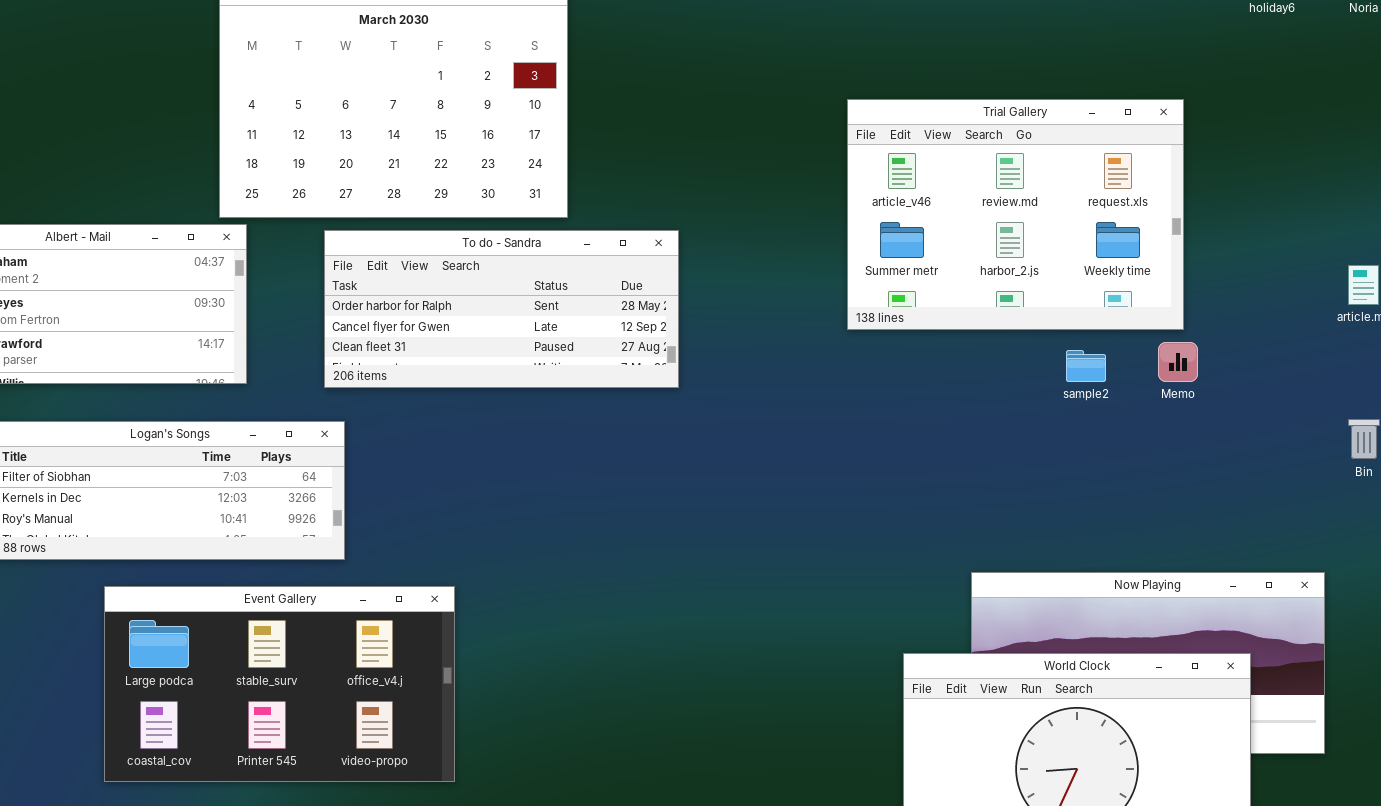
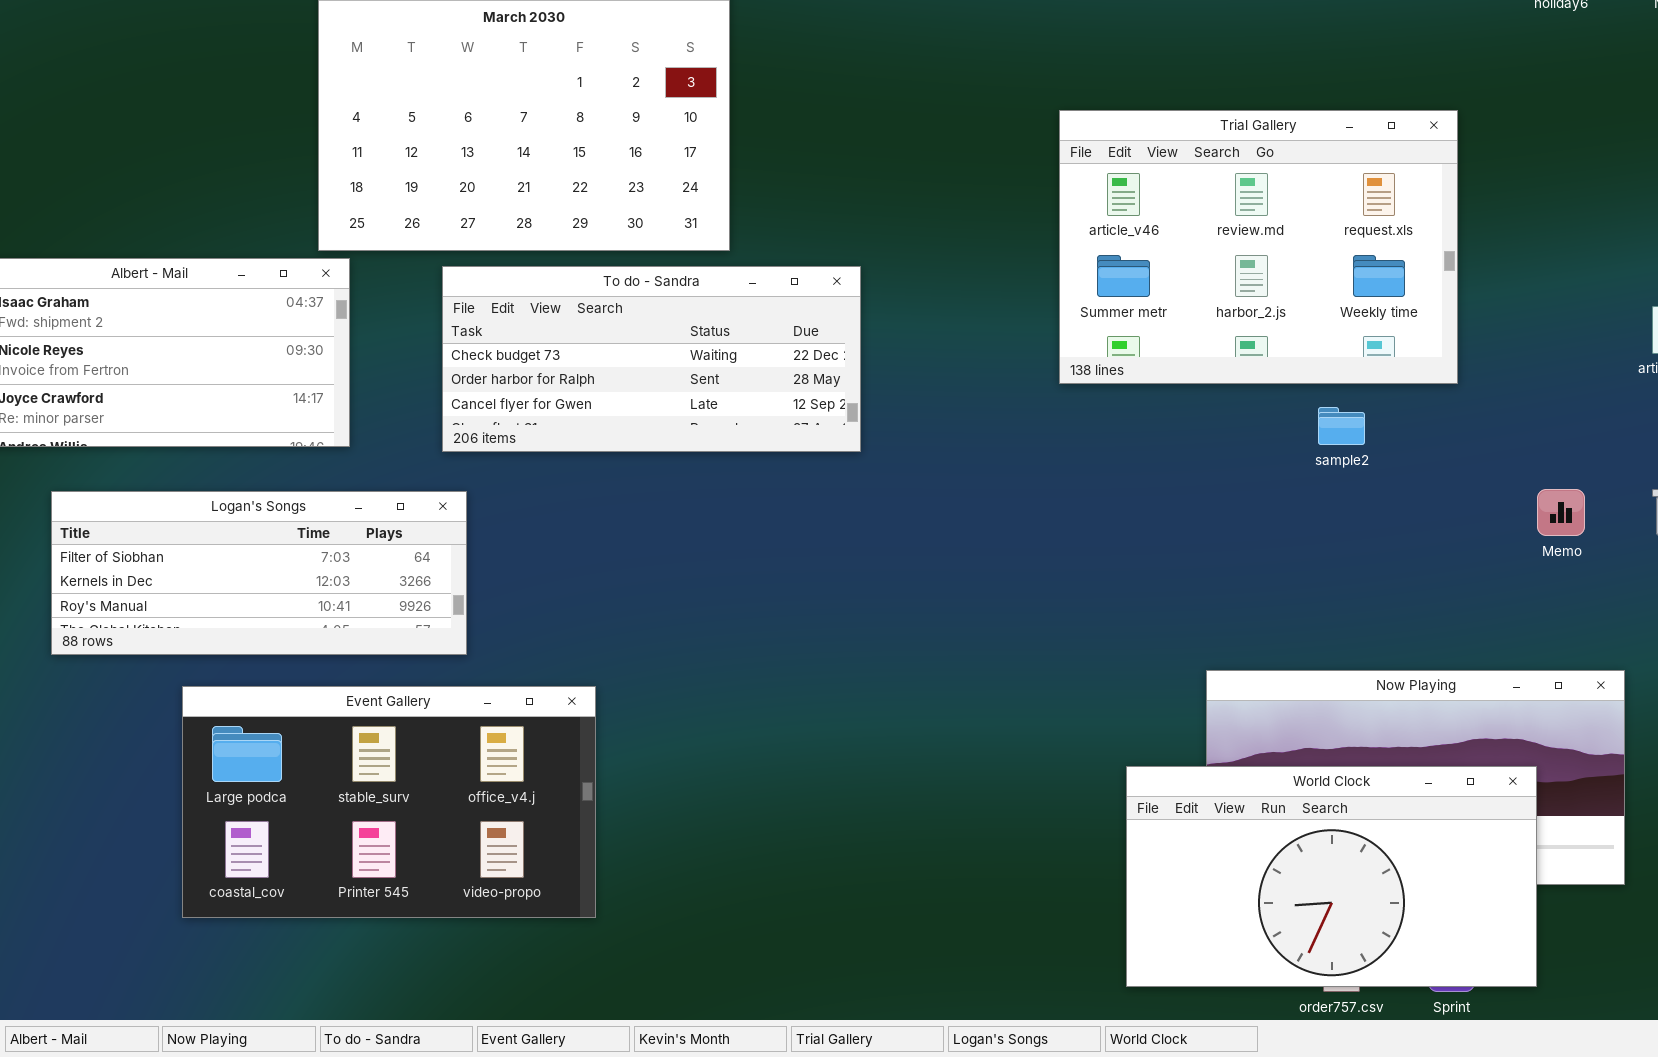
To do - Sandra: [324,230,679,388] -> [442,266,861,452], scrolled up 1 row
Memo: [1158,342,1198,382] -> [1537,489,1585,536], moved

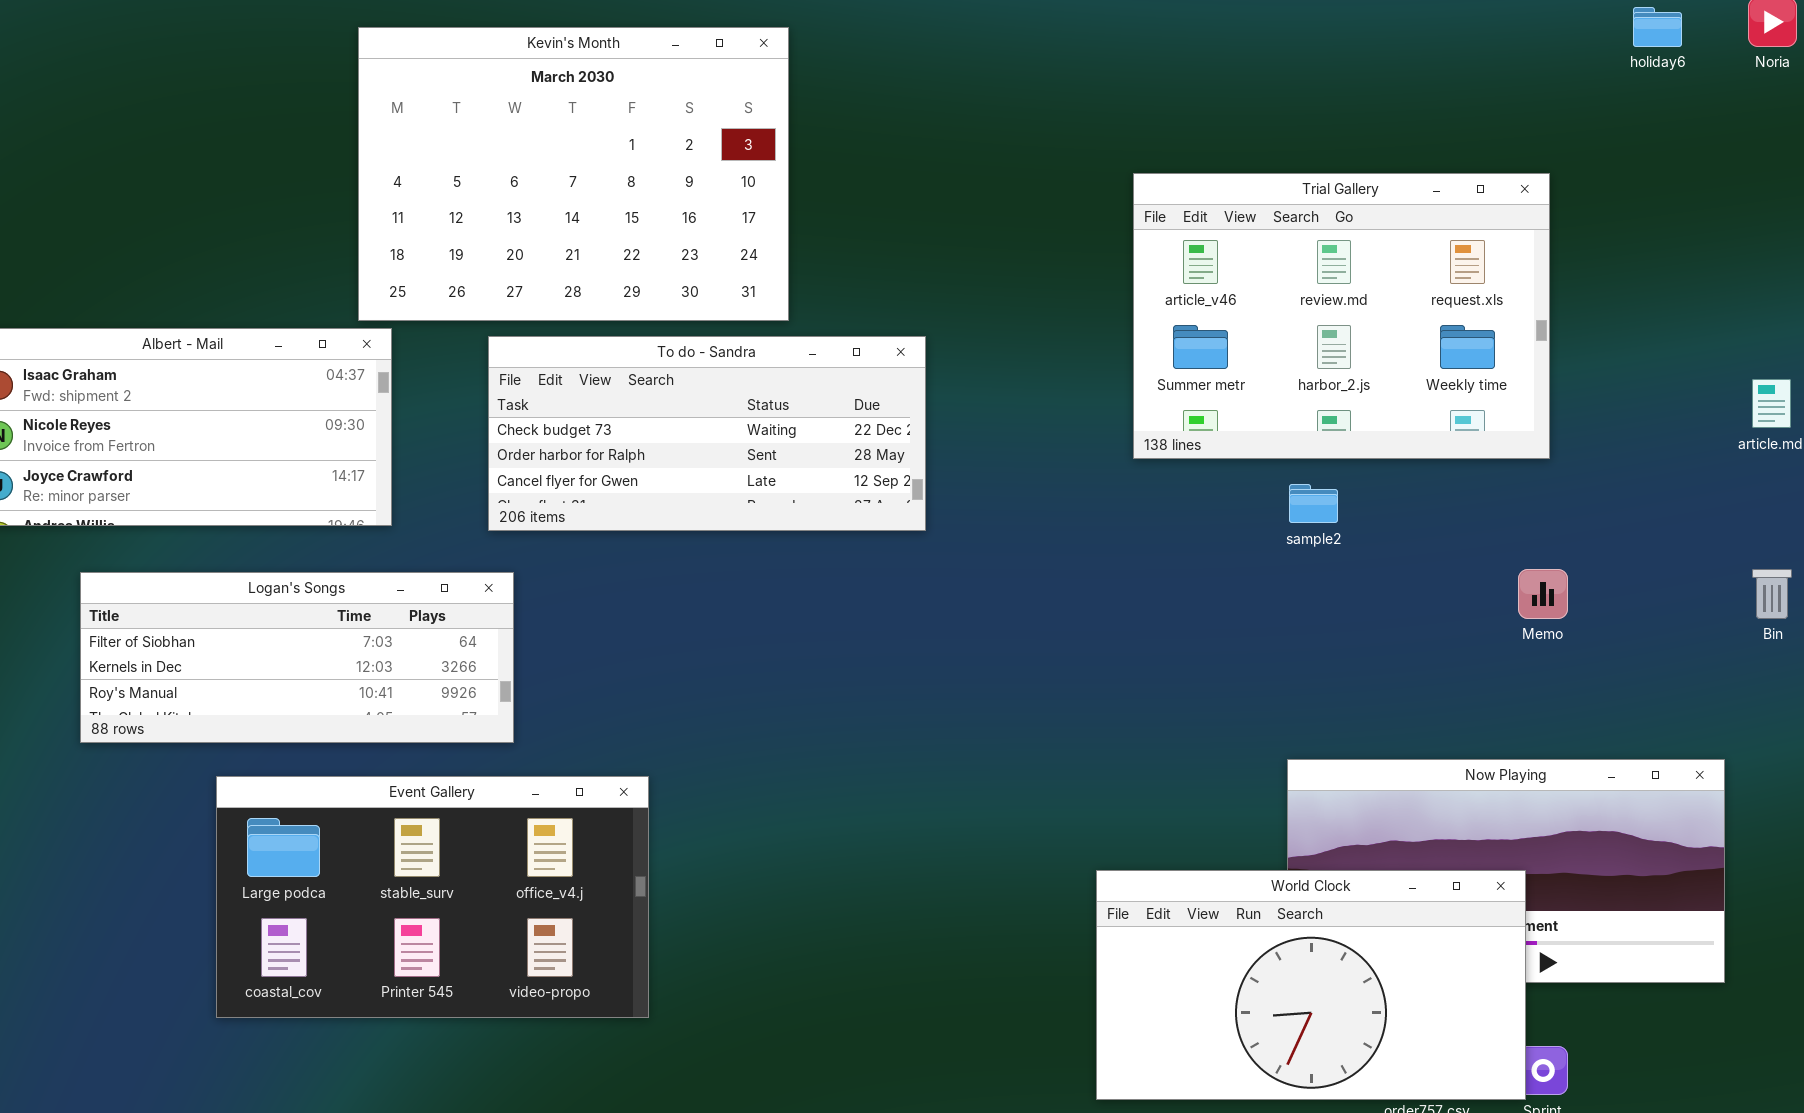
sample2: [1318,407,1365,445] -> [1289,484,1338,523], moved
Memo: [1537,489,1585,536] -> [1518,569,1568,619], moved
World Clock: [1126,766,1537,987] -> [1096,870,1526,1100], moved

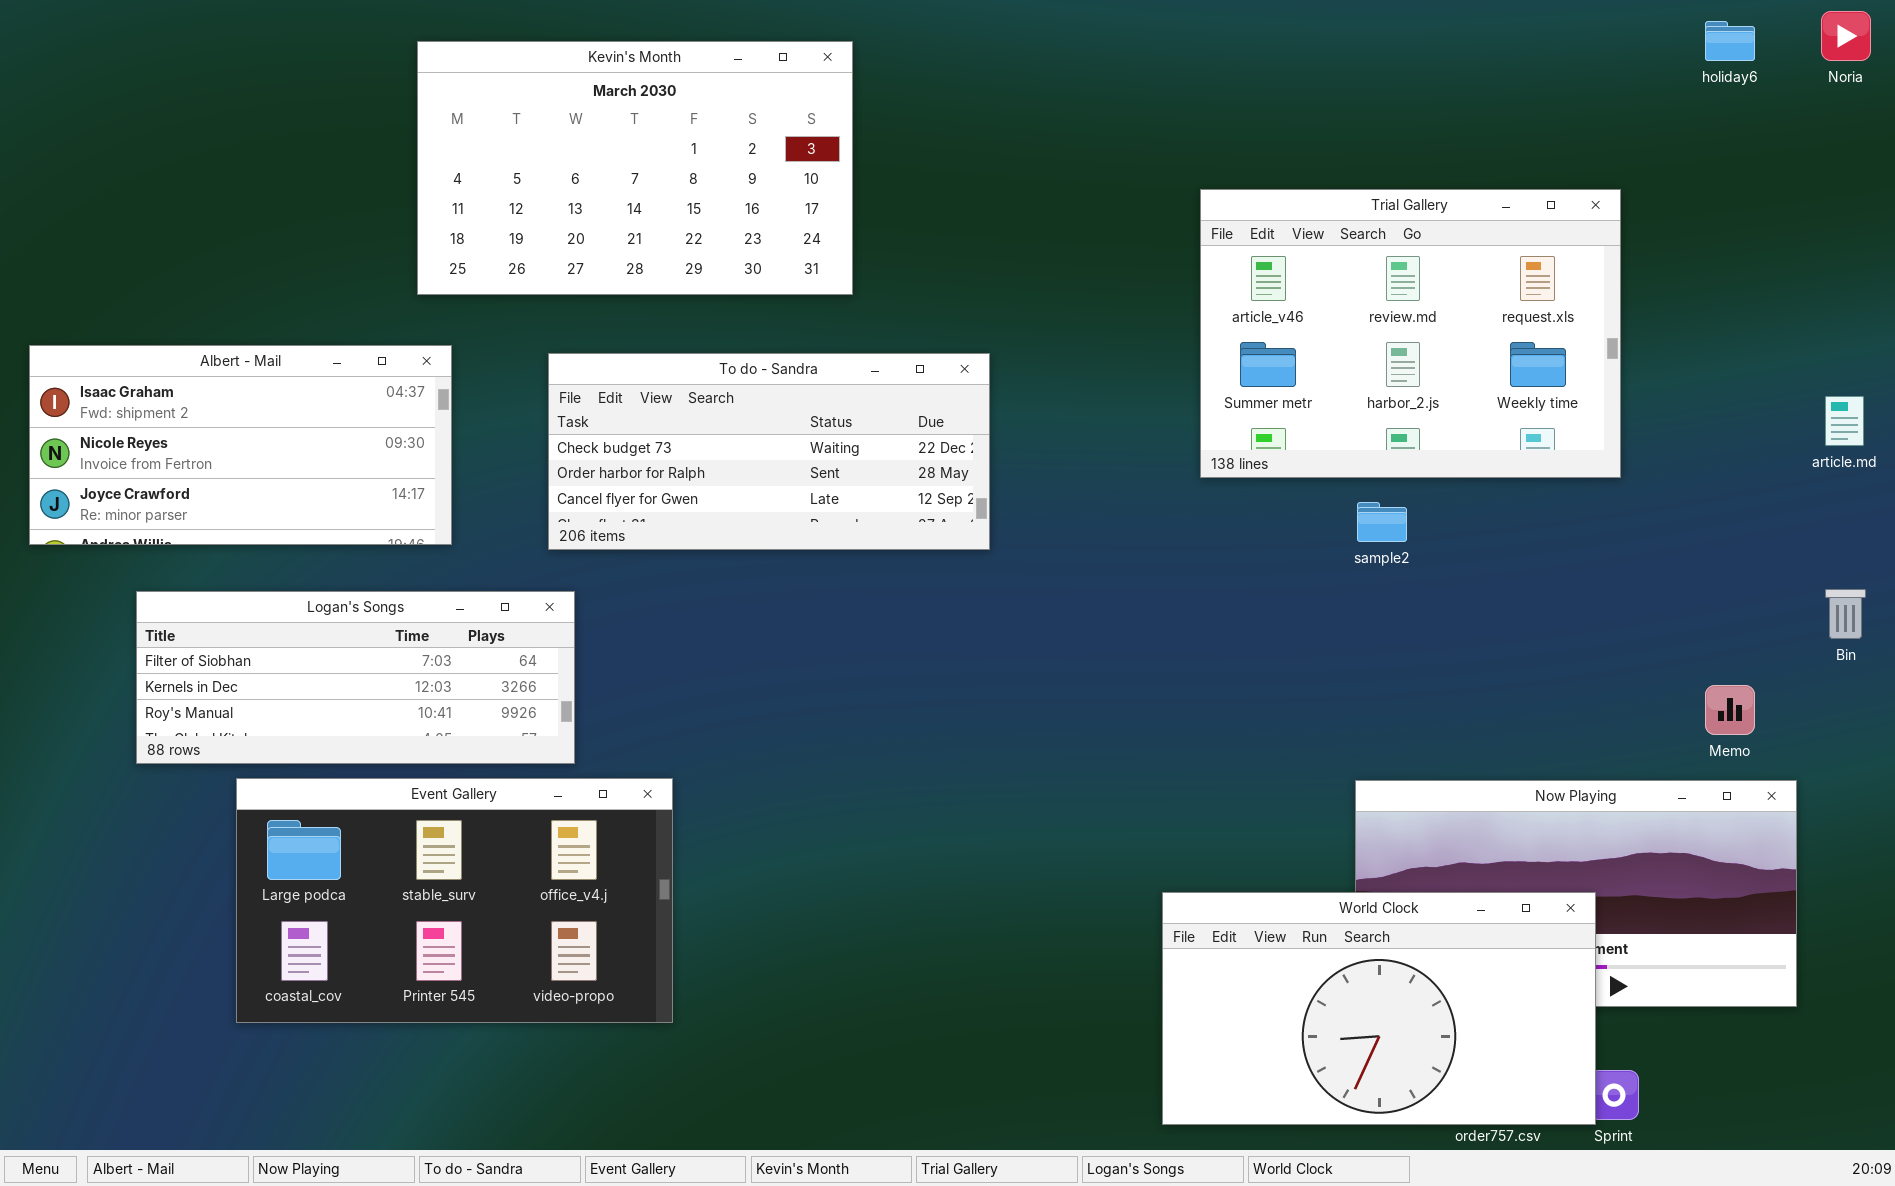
Kevin's Month: [358,27,789,321] -> [417,41,853,295], resized
Memo: [1518,569,1568,619] -> [1705,685,1755,735], moved
Event Gallery: [216,776,649,1018] -> [236,778,673,1023], moved

